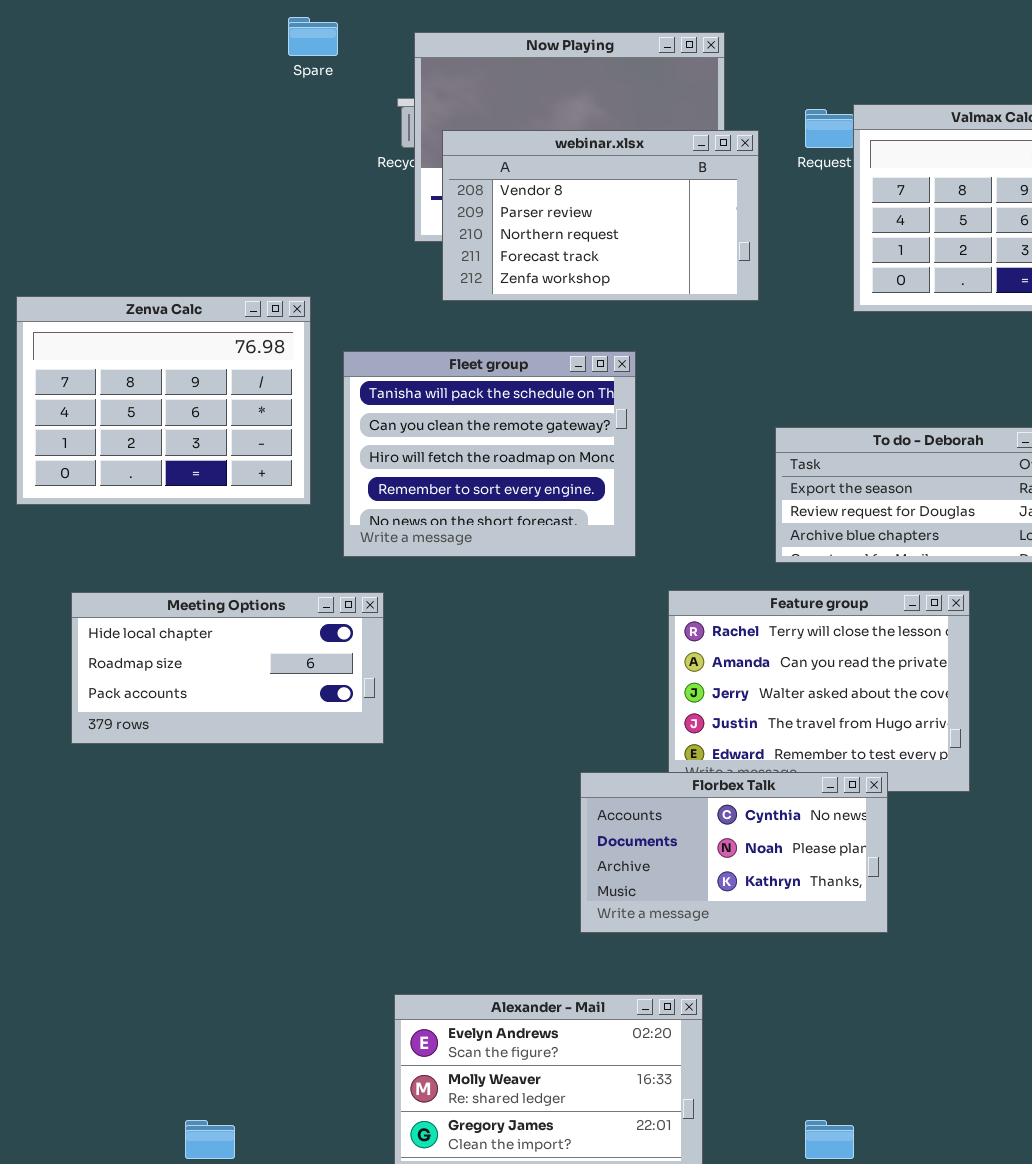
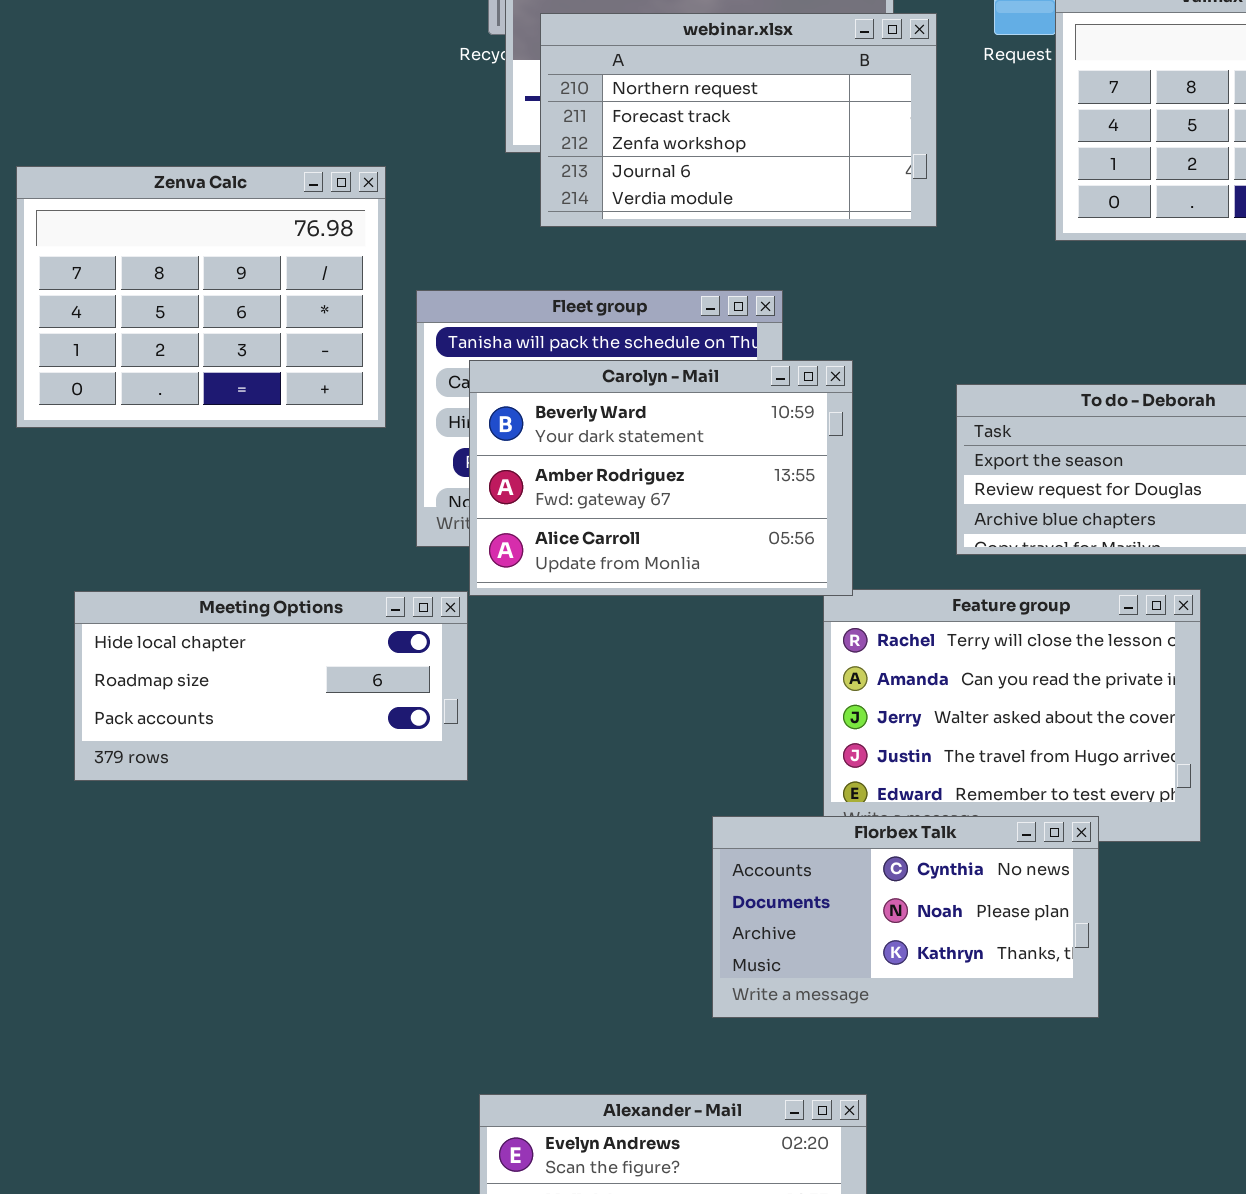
webinar.xlsx: [442,130,759,301] -> [540,13,937,227], scrolled down 2 rows
Zenva Calc: [16,296,311,505] -> [16,166,386,428], moved
Carolyn - Mail: none -> [469,360,853,596], opened

